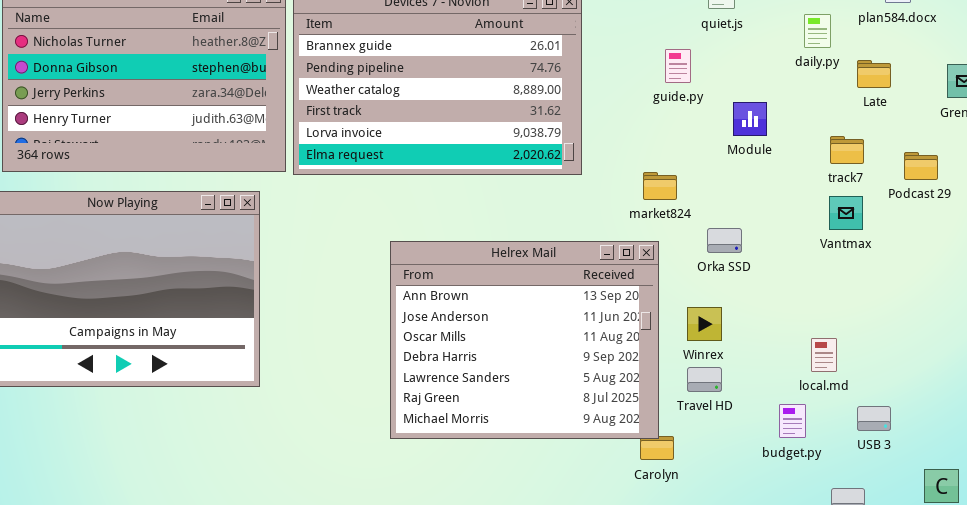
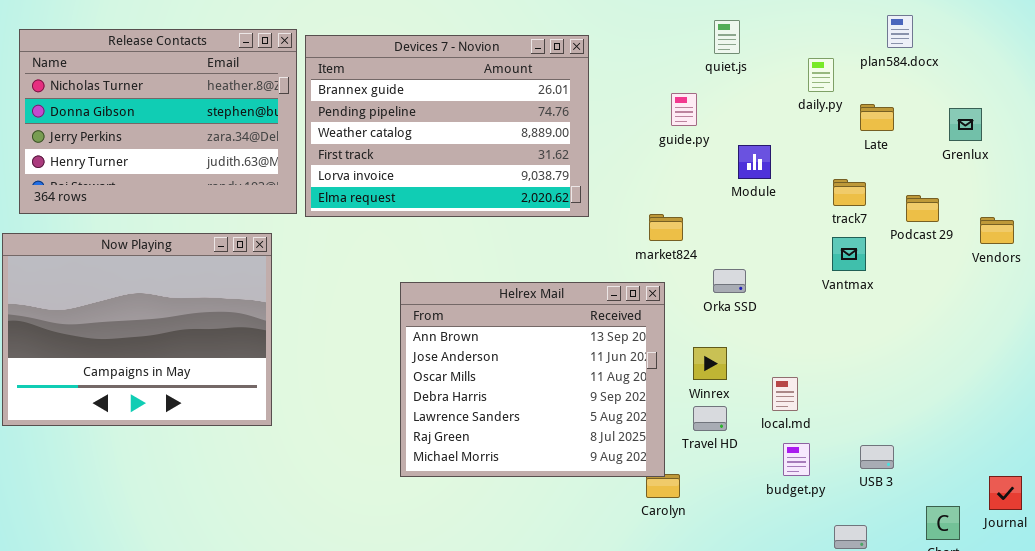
local.md: [811,338,837,372] -> [772,377,798,411], moved

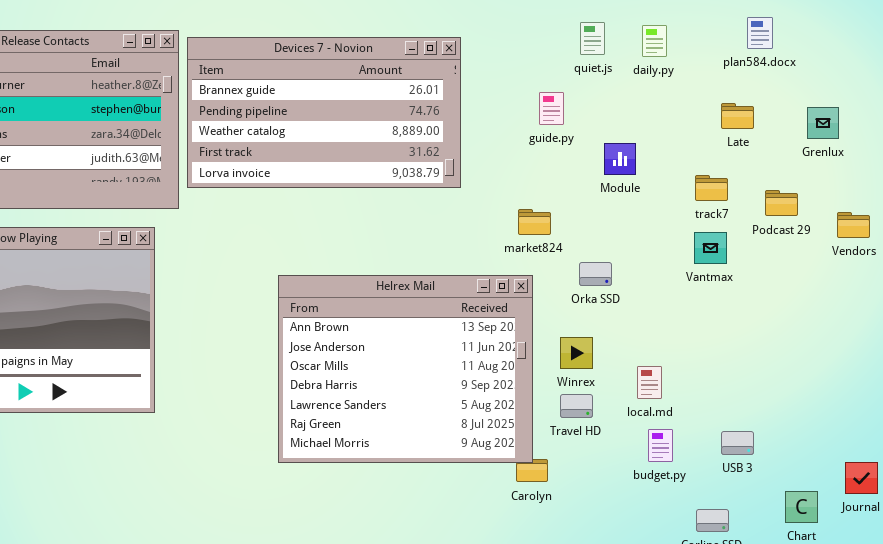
Devices 7 - Novion: [305,35,589,217] -> [187,37,461,188], resized
daily.py: [808,58,834,92] -> [642,25,667,57], moved

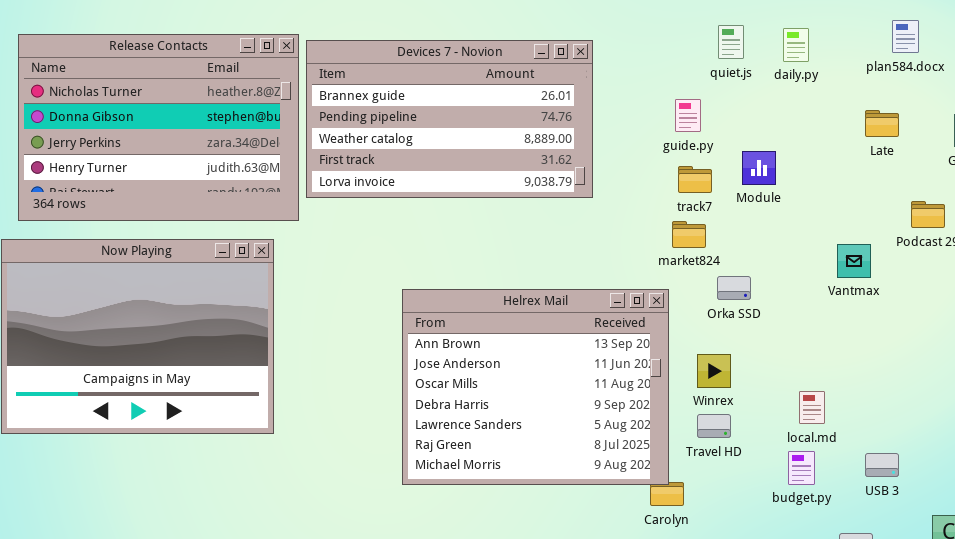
track7: [695,175,728,201] -> [678,166,712,193], moved
market824: [518,209,551,235] -> [672,221,706,248], moved
local.md: [637,366,662,399] -> [799,391,825,424], moved

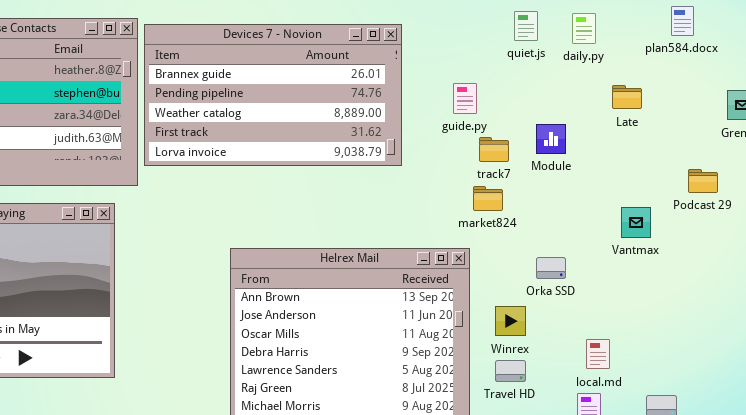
guide.py: [675,99,701,132] -> [453,83,477,114], moved
Late: [865,110,899,137] -> [612,85,642,109], moved
Orka SSD: [717,276,751,300] -> [536,257,566,279], moved

